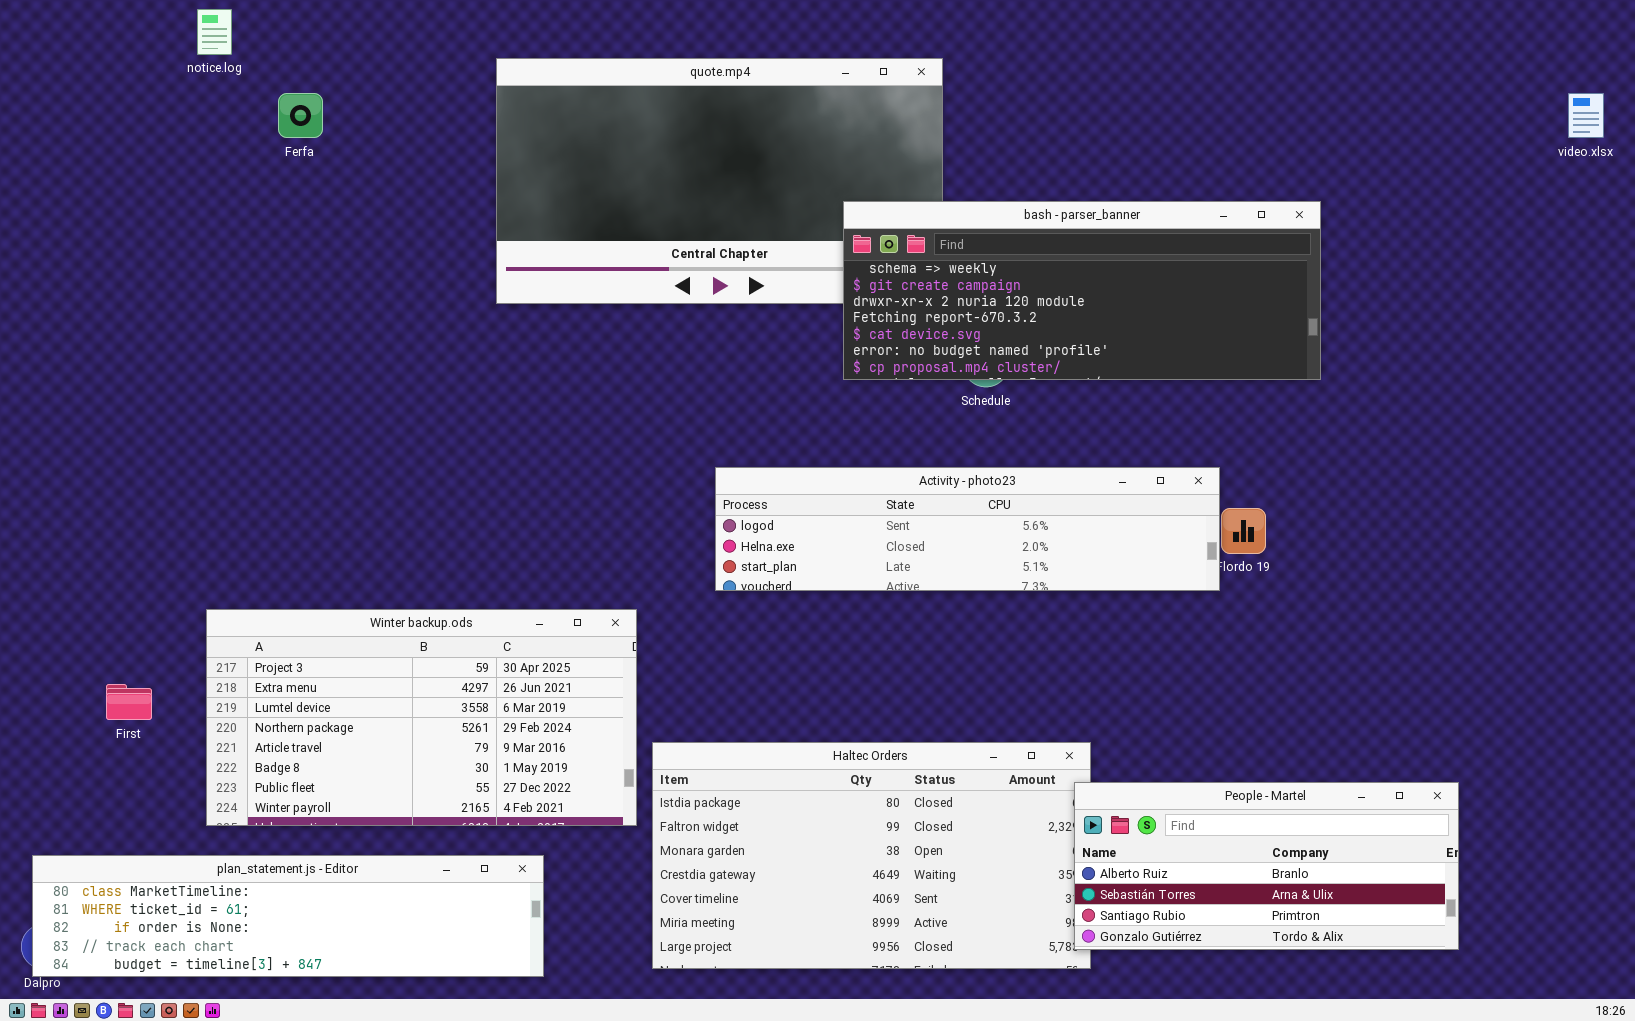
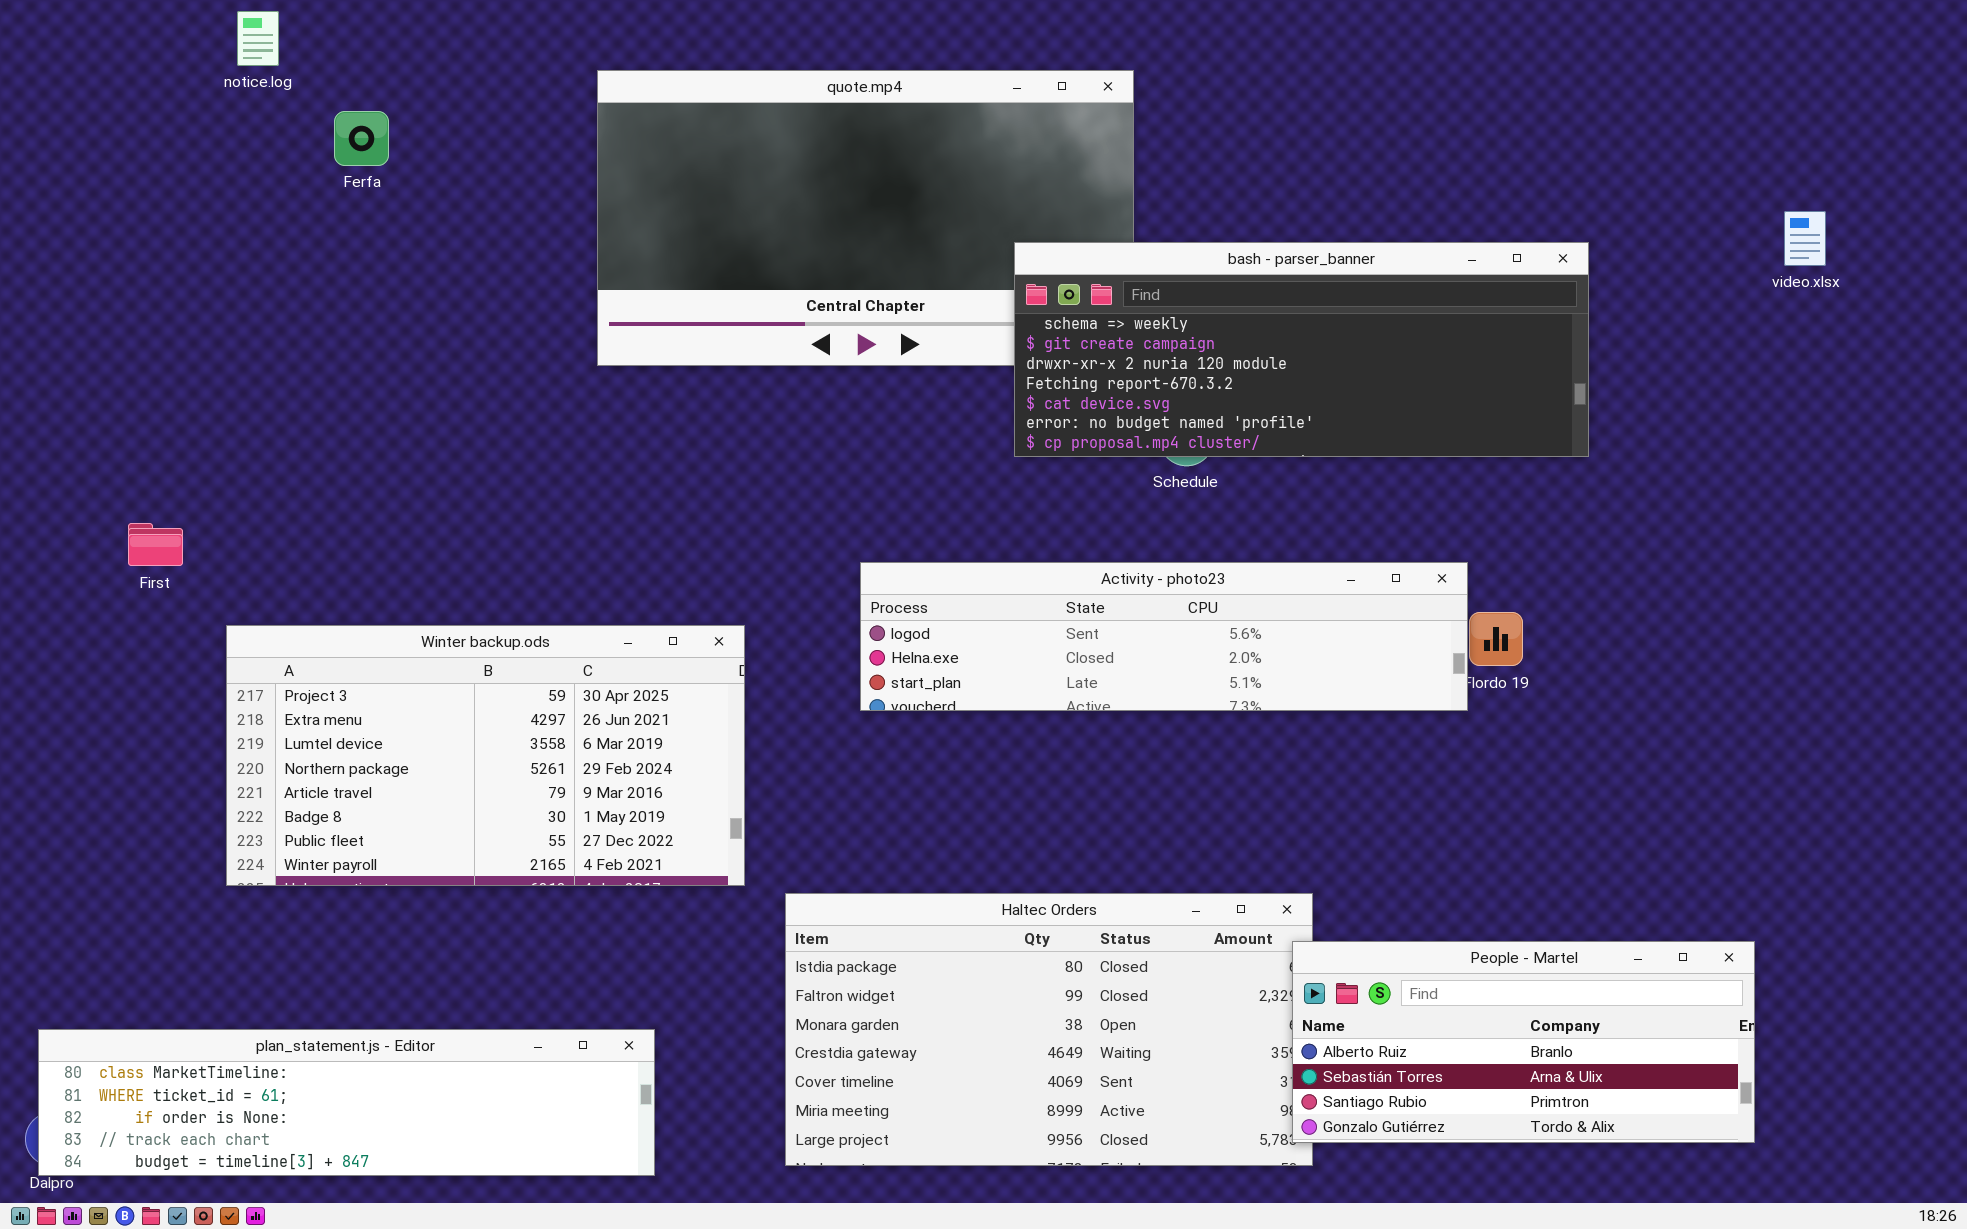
video.xlsx: [1568,93,1604,138] -> [1784,211,1826,266], moved
Winter backup.ods: [206,609,637,826] -> [226,625,745,886], moved
First: [106,684,152,720] -> [128,523,183,566], moved

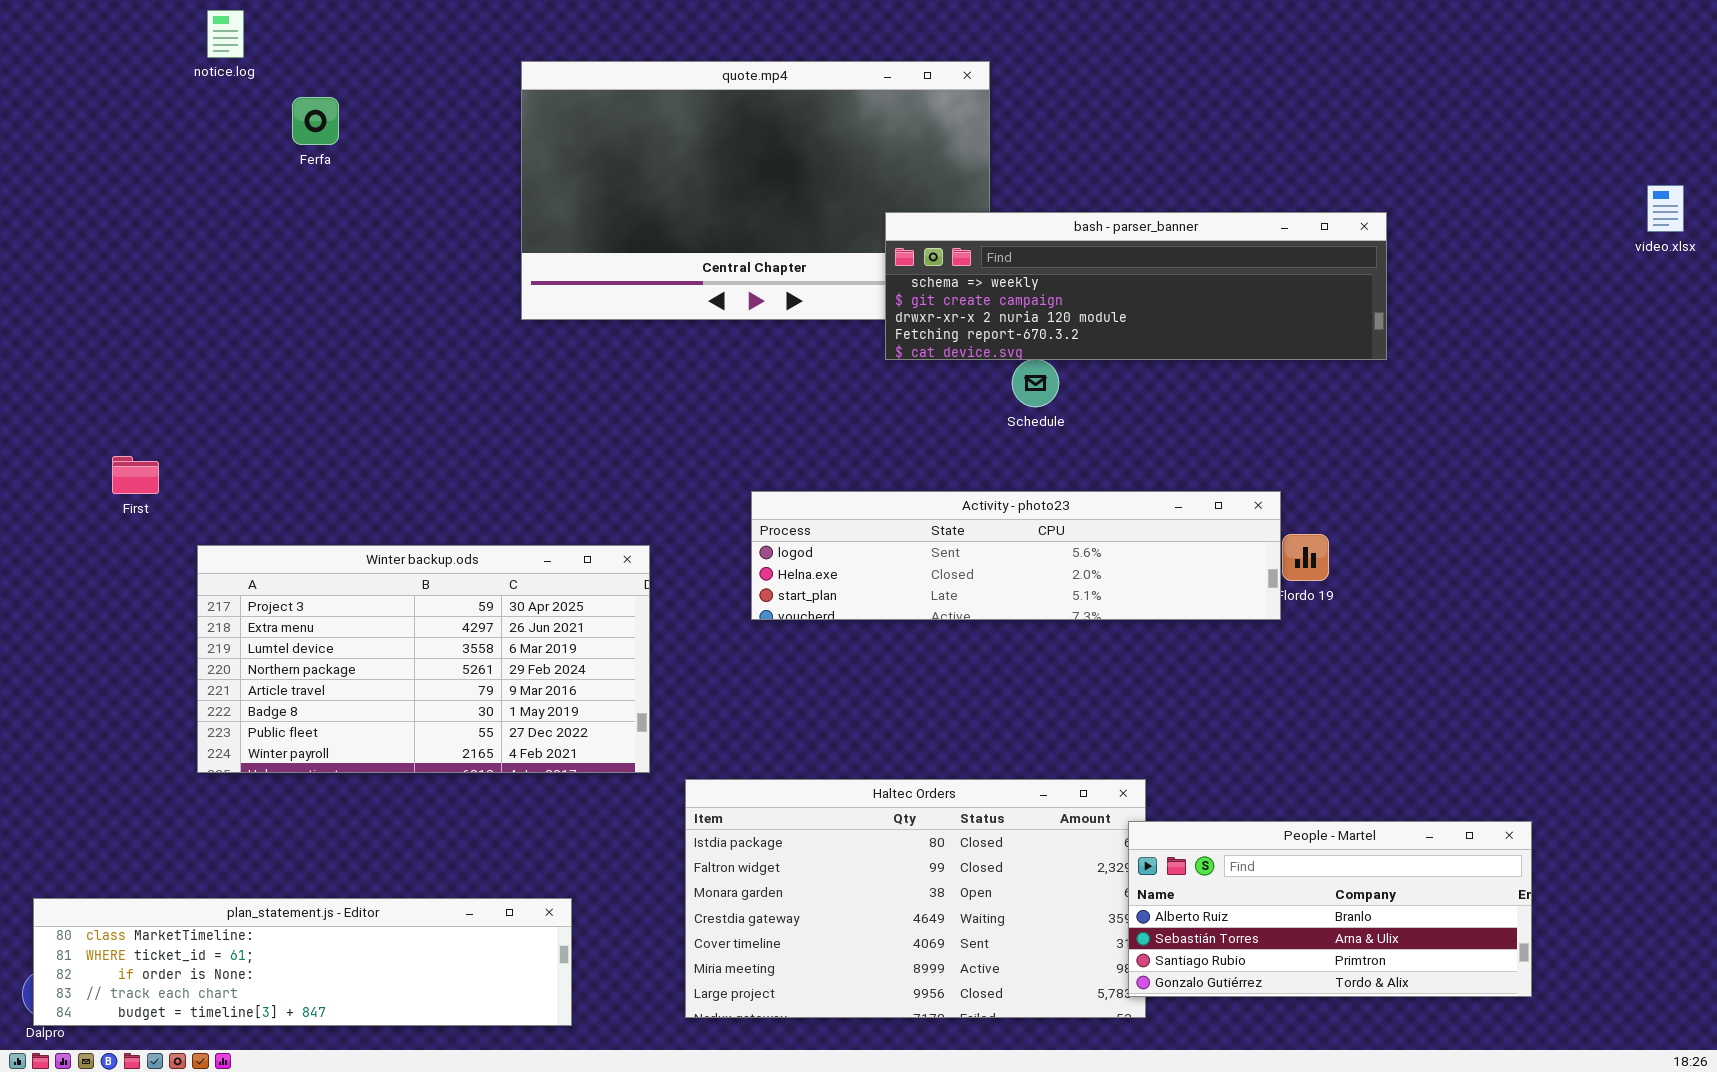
video.xlsx: [1784,211,1826,266] -> [1647,185,1684,232], moved
bash - parser_banner: [1014,242,1589,457] -> [885,212,1387,360], resized

